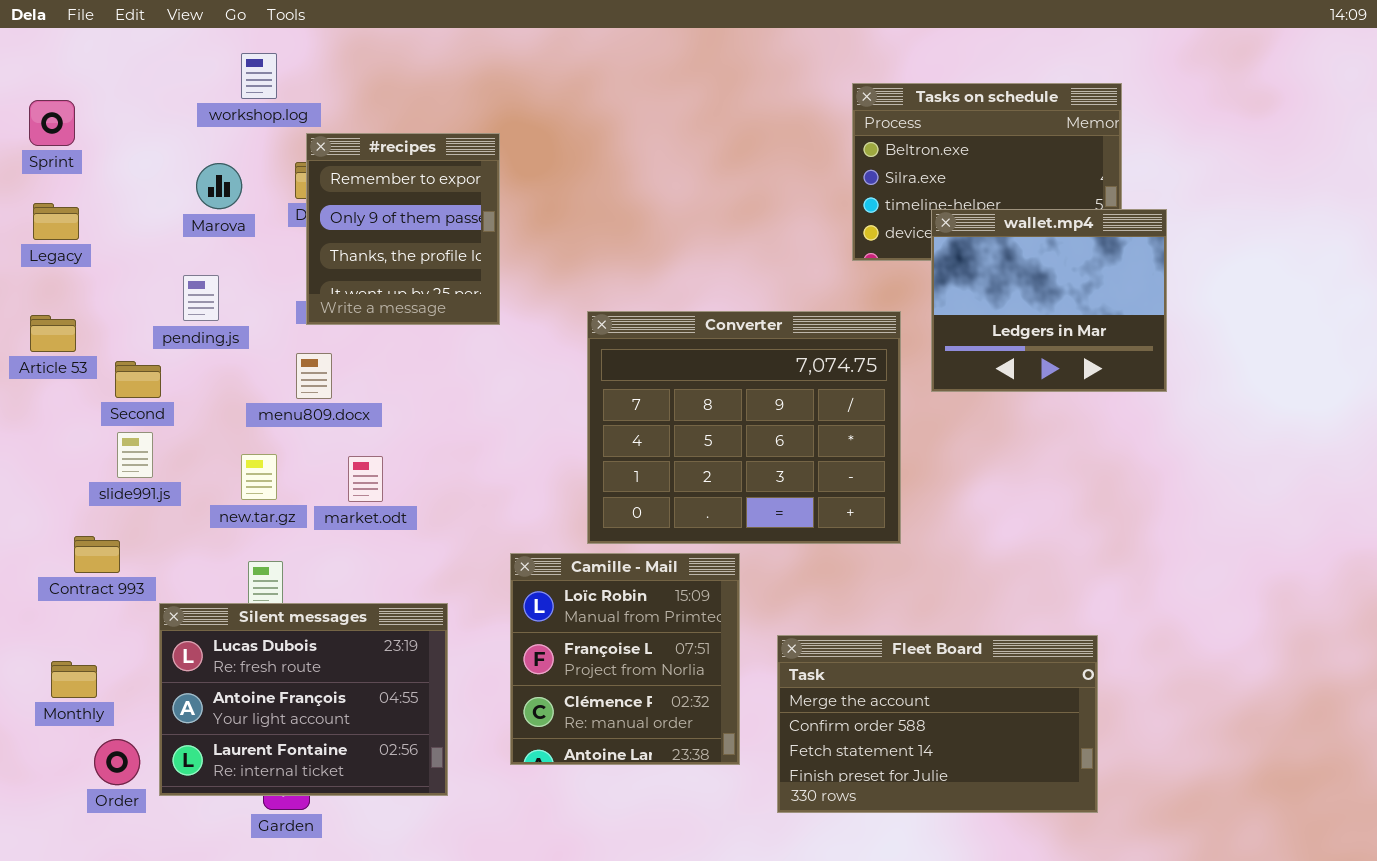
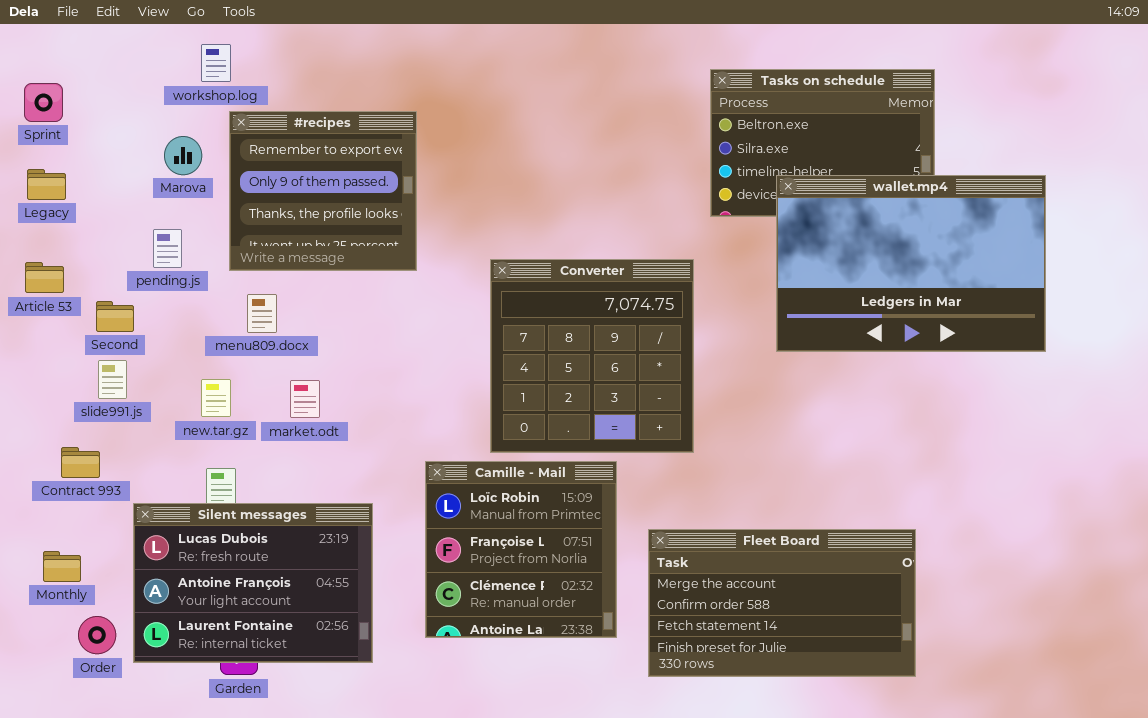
#recipes: [306,133,500,325] -> [229,111,417,271], resized
wallet.mp4: [931,209,1167,392] -> [776,175,1046,352], resized
Converter: [587,311,901,544] -> [490,259,694,453], resized

